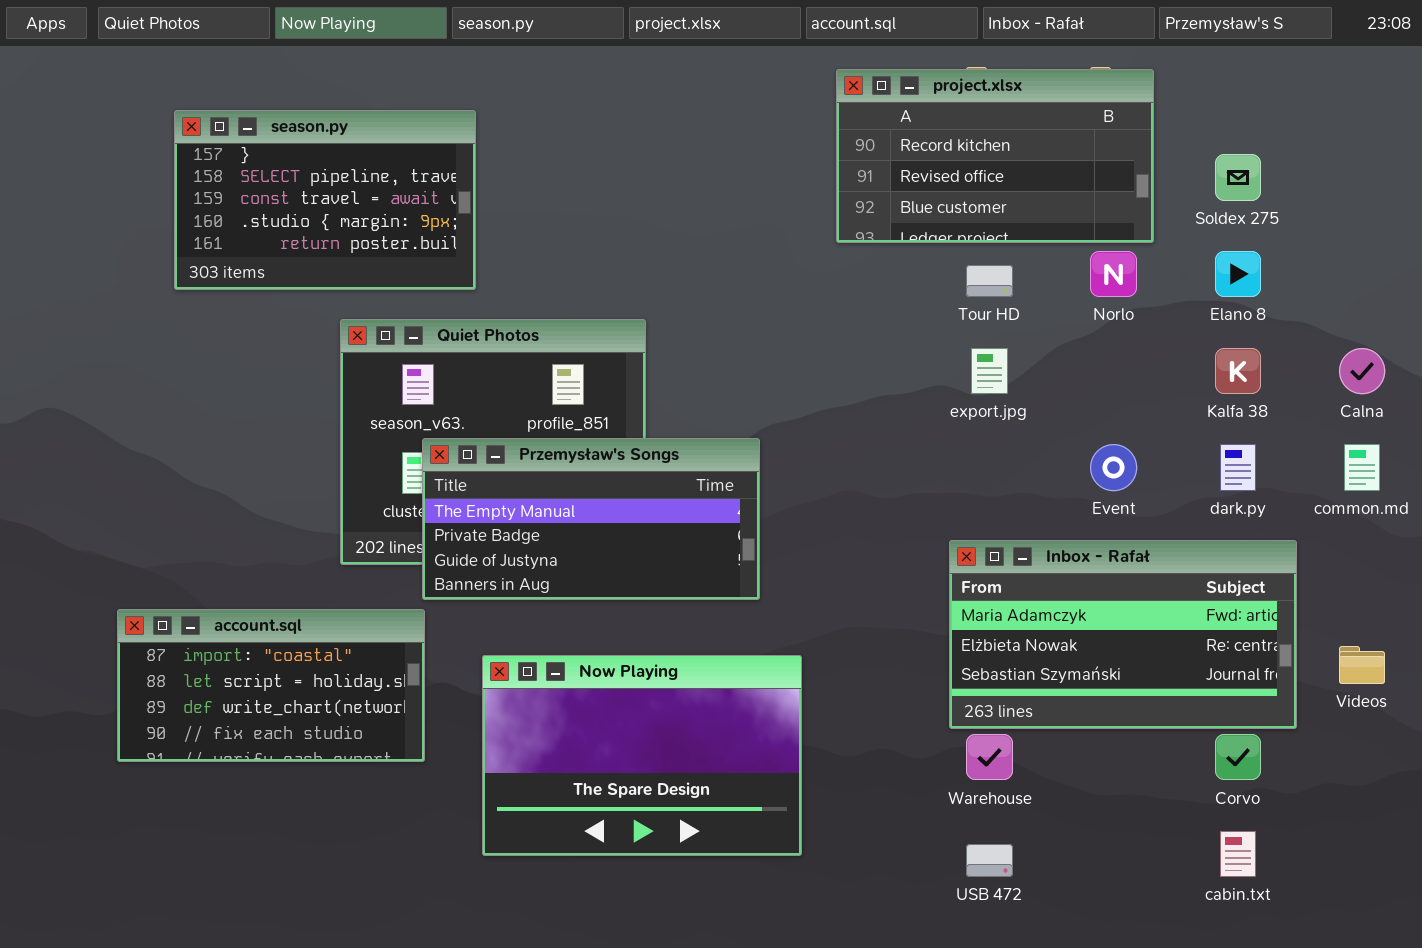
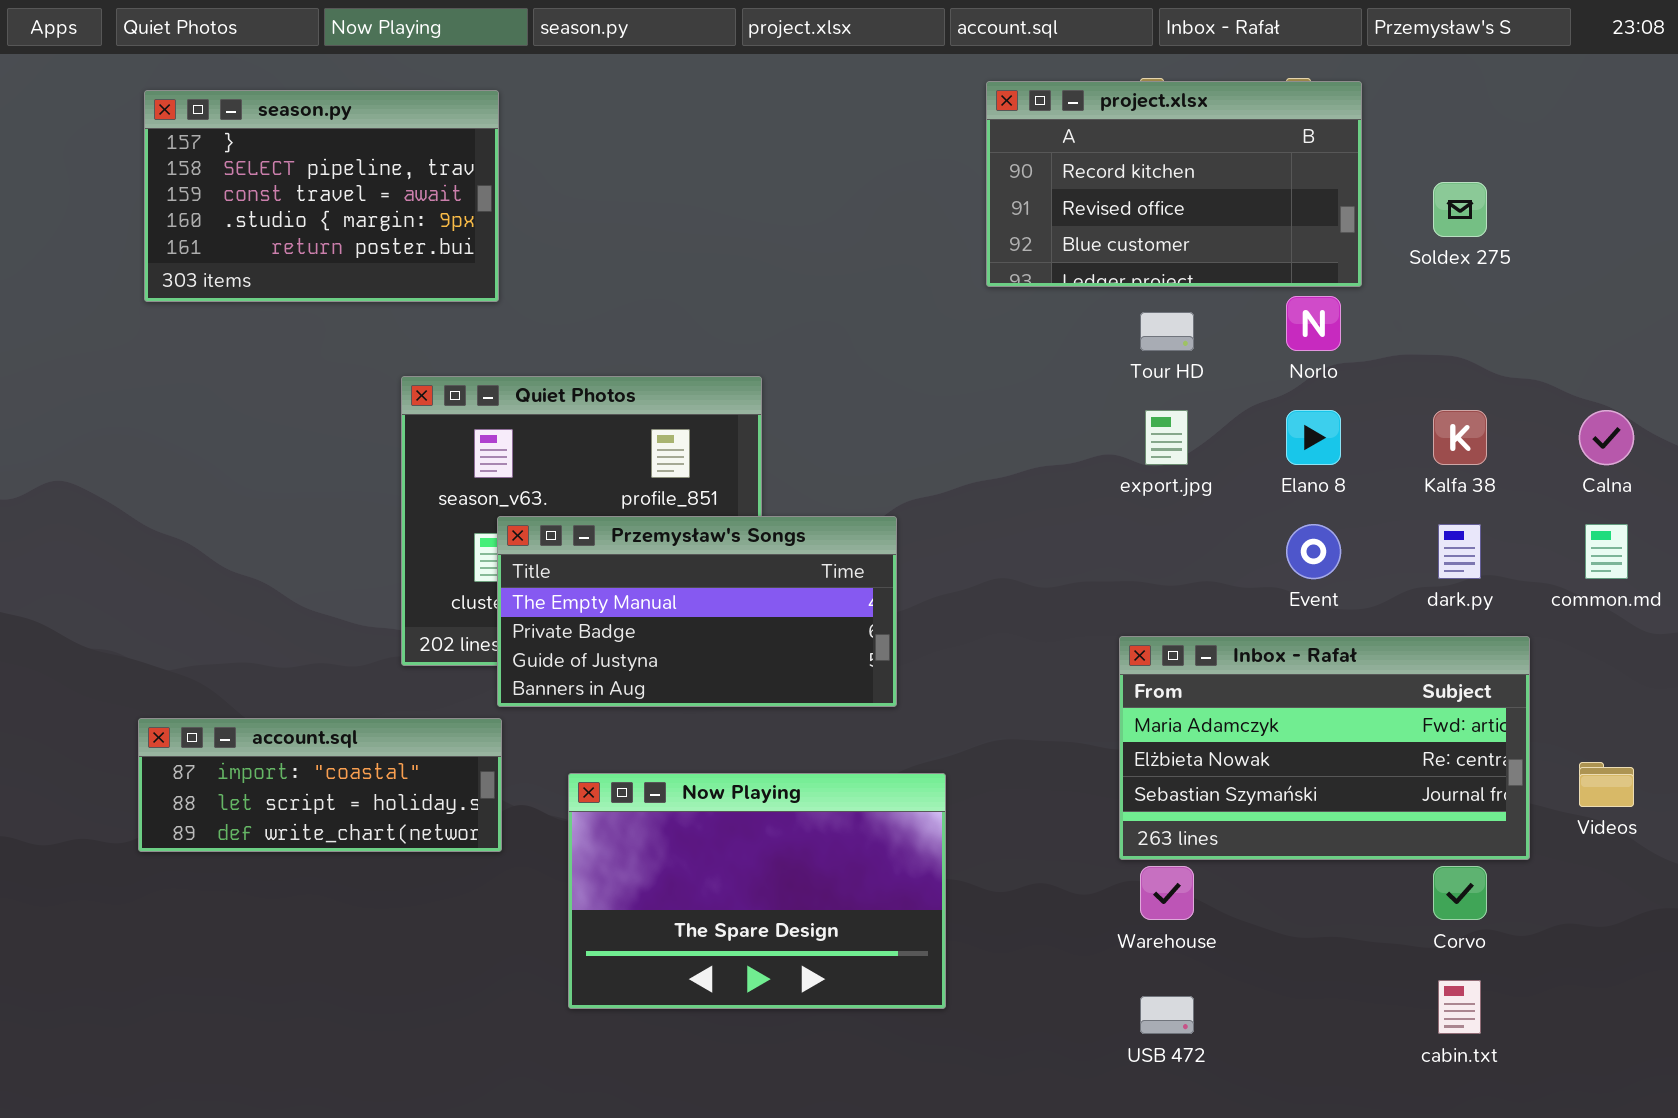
season.py: [174,110,476,290] -> [144,90,499,302], moved
Elano 8: [1215,251,1261,297] -> [1286,410,1341,465], moved
account.sql: [117,609,425,762] -> [138,718,502,852], resized

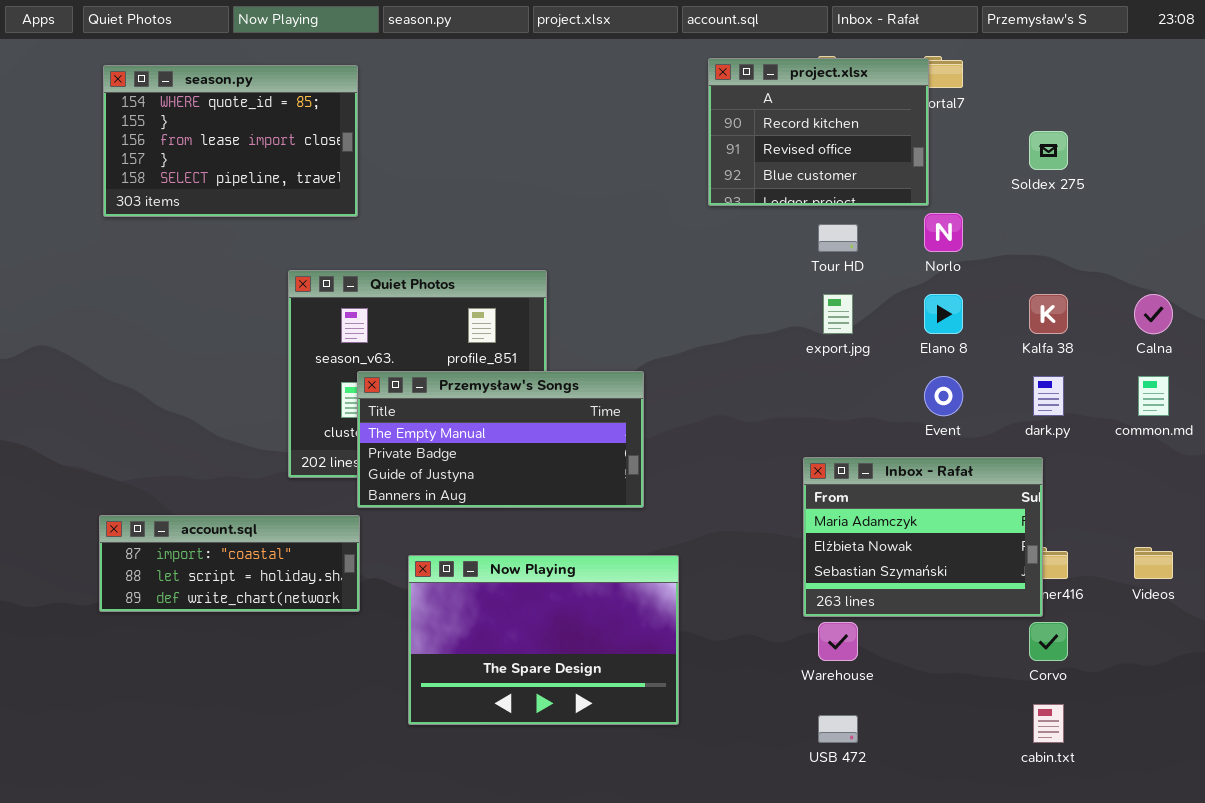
project.xlsx: [986,81,1362,287] -> [708,58,929,206], resized
season.py: [144,90,499,302] -> [103,65,358,217], scrolled up 3 rows
Inbox - Rafał: [1119,636,1530,860] -> [803,457,1043,617], resized

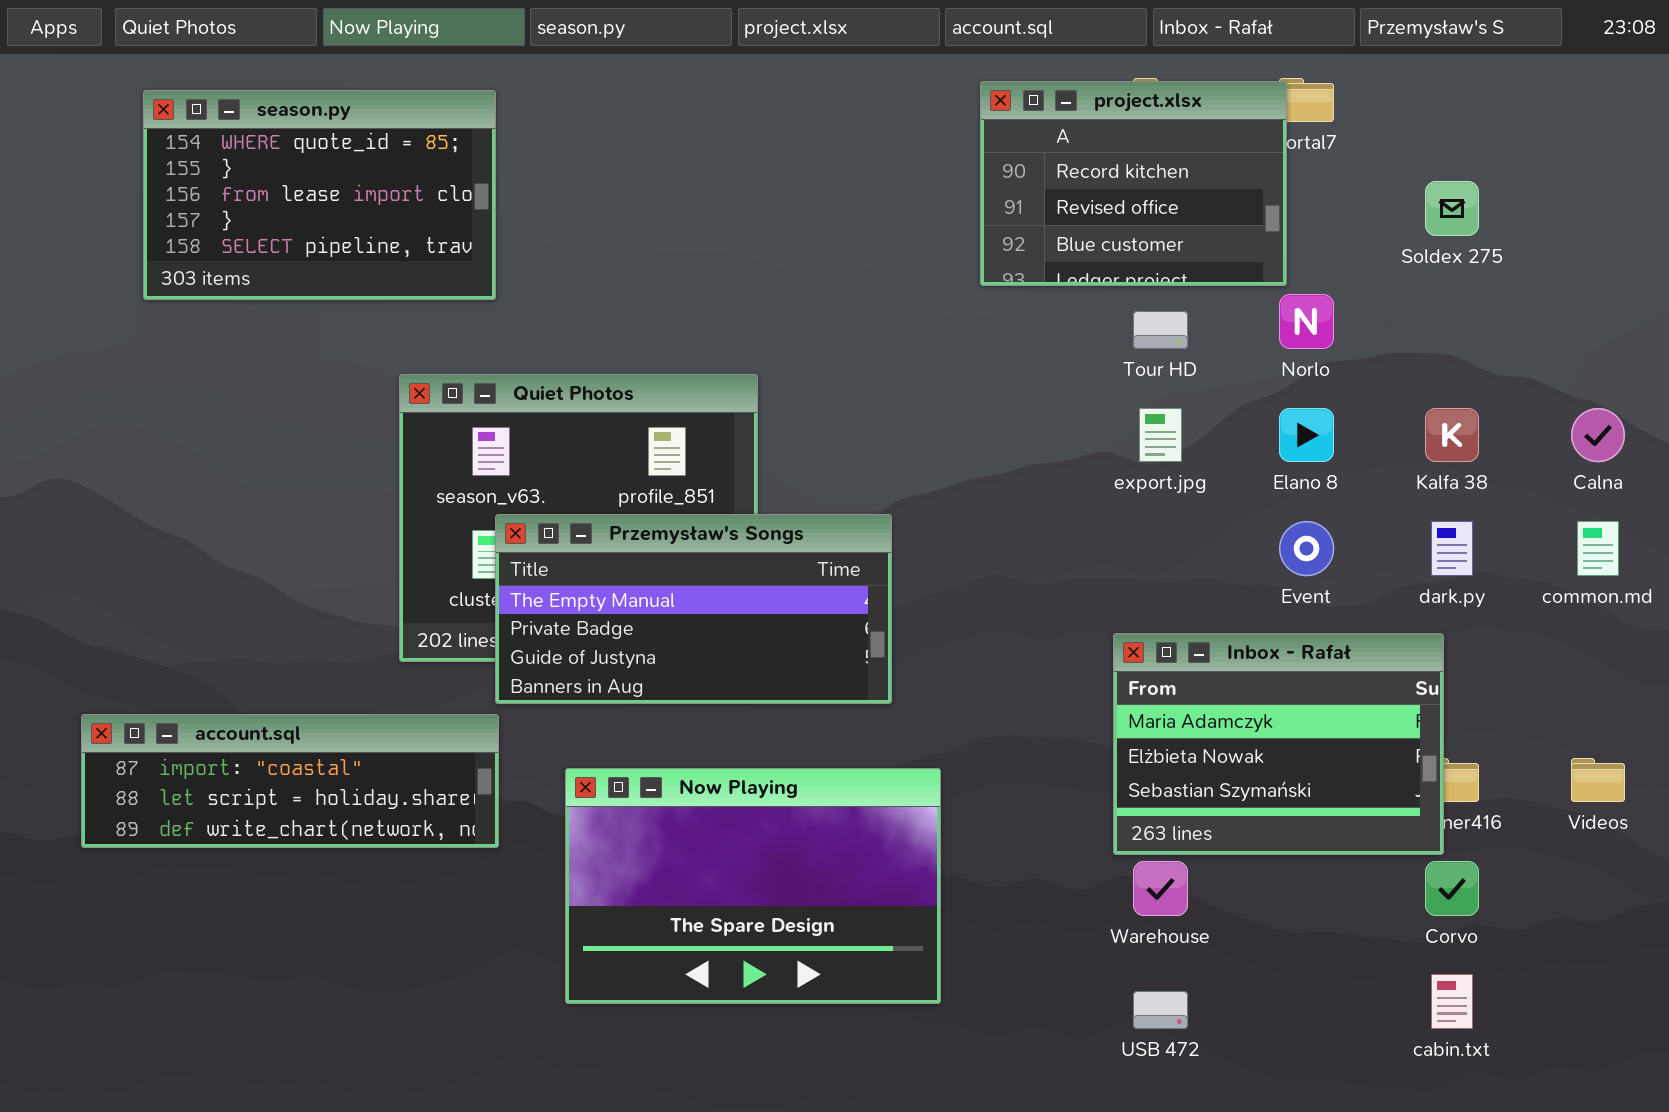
account.sql: [99,515,360,612] -> [81,714,499,848], resized

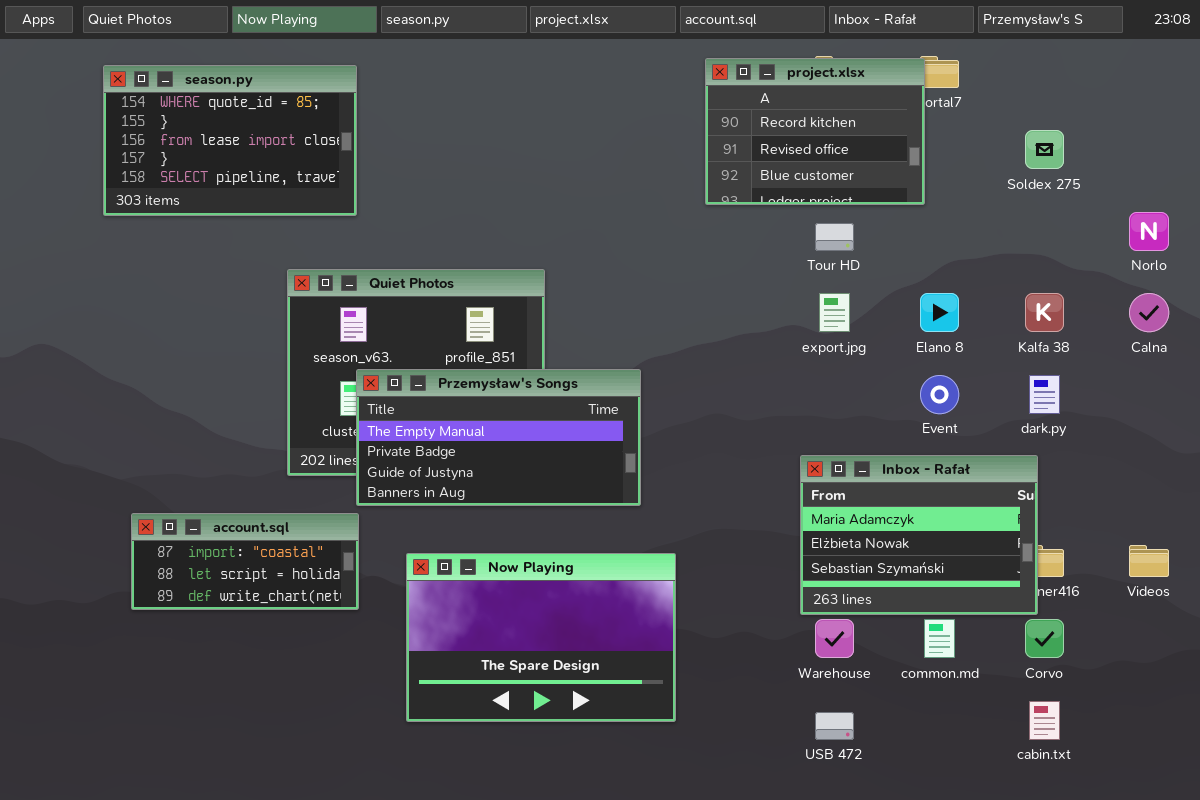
Norlo: [1279,294,1334,349] -> [1129,212,1169,251], moved
common.md: [1577,521,1619,576] -> [924,619,955,658], moved
account.sql: [81,714,499,848] -> [131,513,359,610], resized

